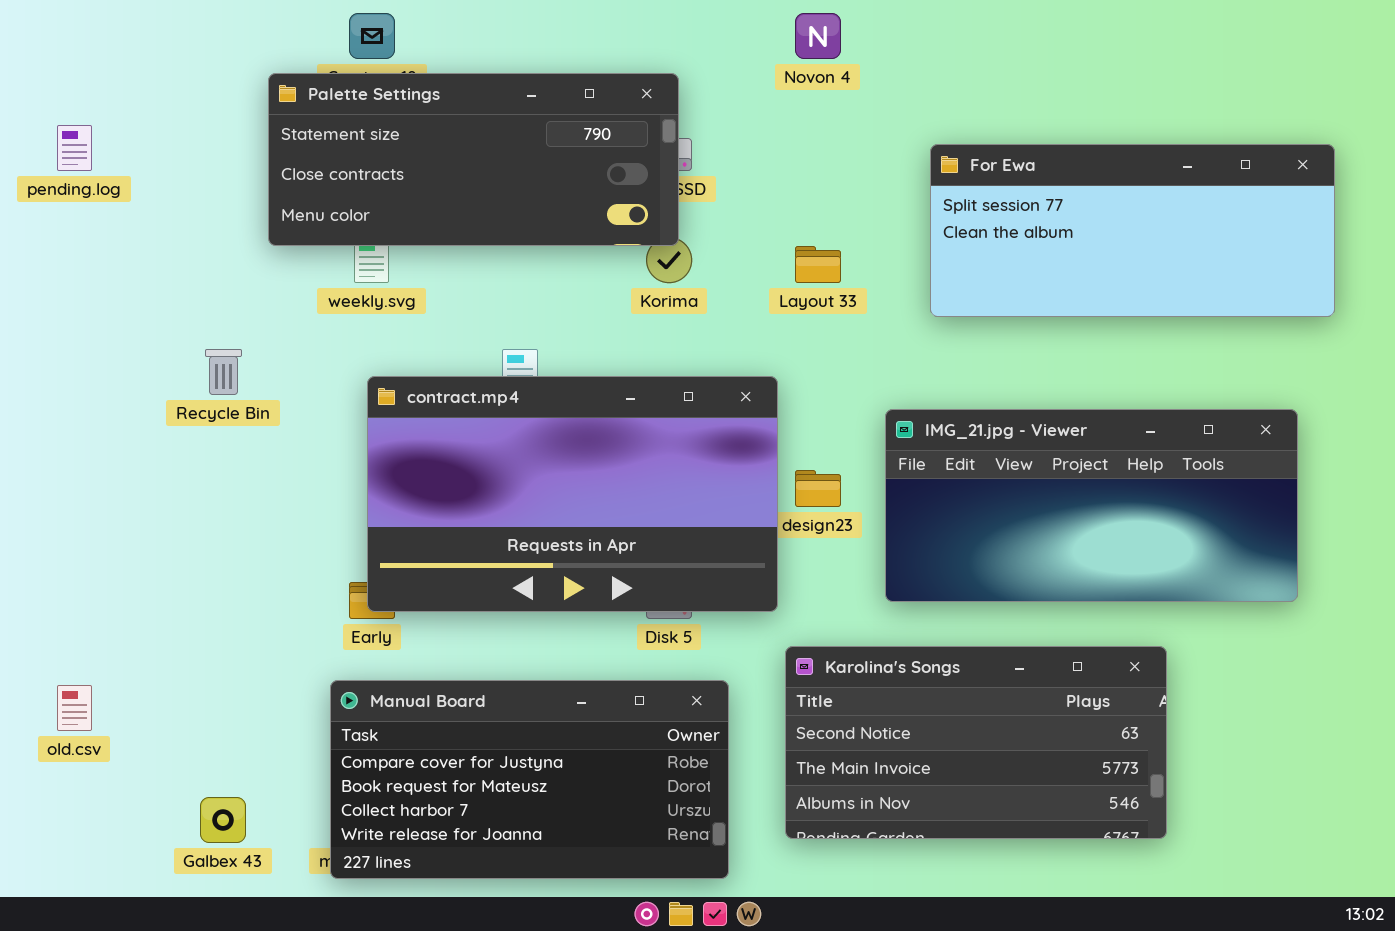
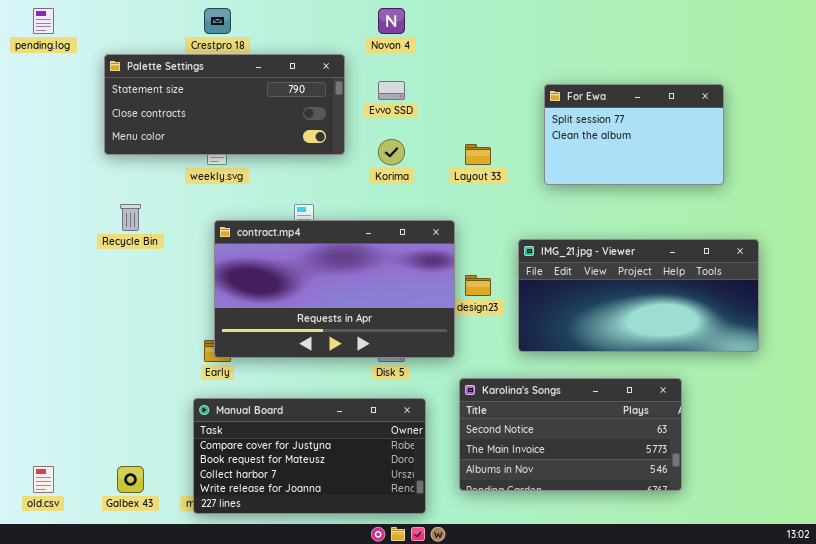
Novon 4: [795,13,841,59] -> [378,8,405,34], moved
Palette Settings: [268,73,679,246] -> [104,54,345,155], moved
pending.log: [57,125,92,171] -> [33,8,54,34], moved
For Ewa: [930,144,1335,317] -> [544,84,724,185], resized
old.csv: [57,685,92,731] -> [33,466,54,493], moved

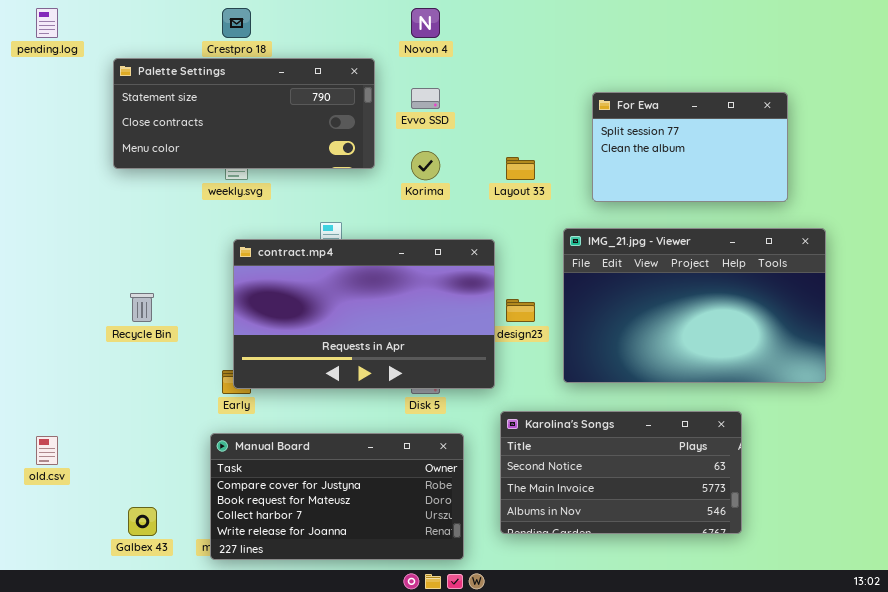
Recycle Bin: [120,204,141,231] -> [130,293,154,322], moved
IMG_21.jpg - Viewer: [518,239,759,352] -> [563,228,826,383], resized
old.csv: [33,466,54,493] -> [36,436,58,465], moved

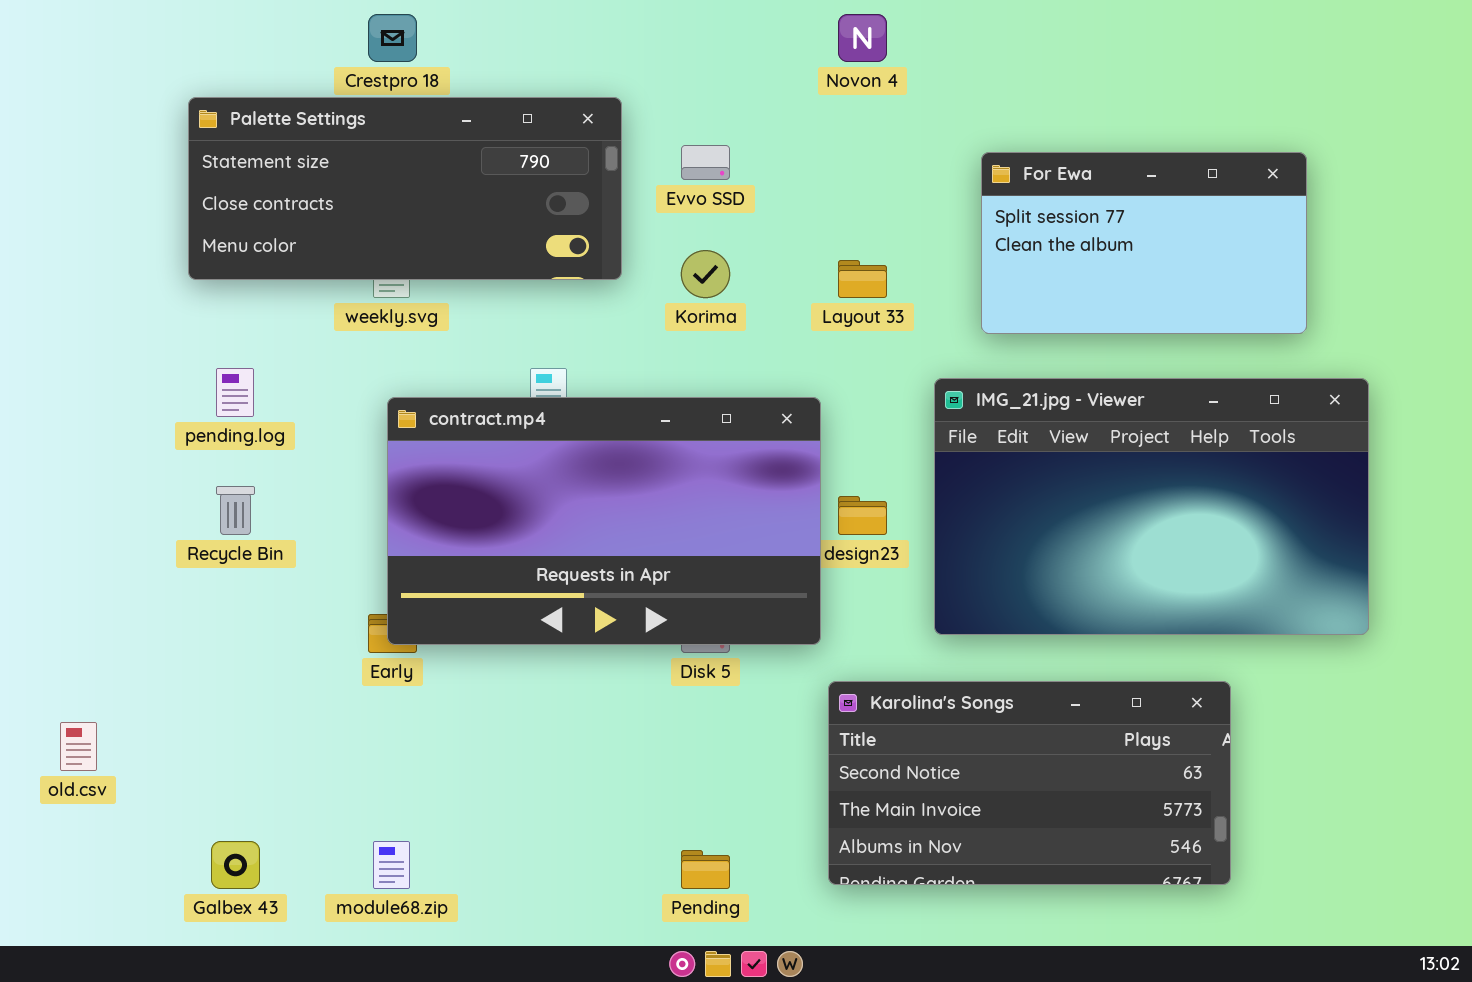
pending.log: [36,8,58,38] -> [216,368,254,417], moved
Novon 4: [411,8,440,38] -> [838,14,887,62], moved
Manual Board: [210,433,464,560] -> none, closed

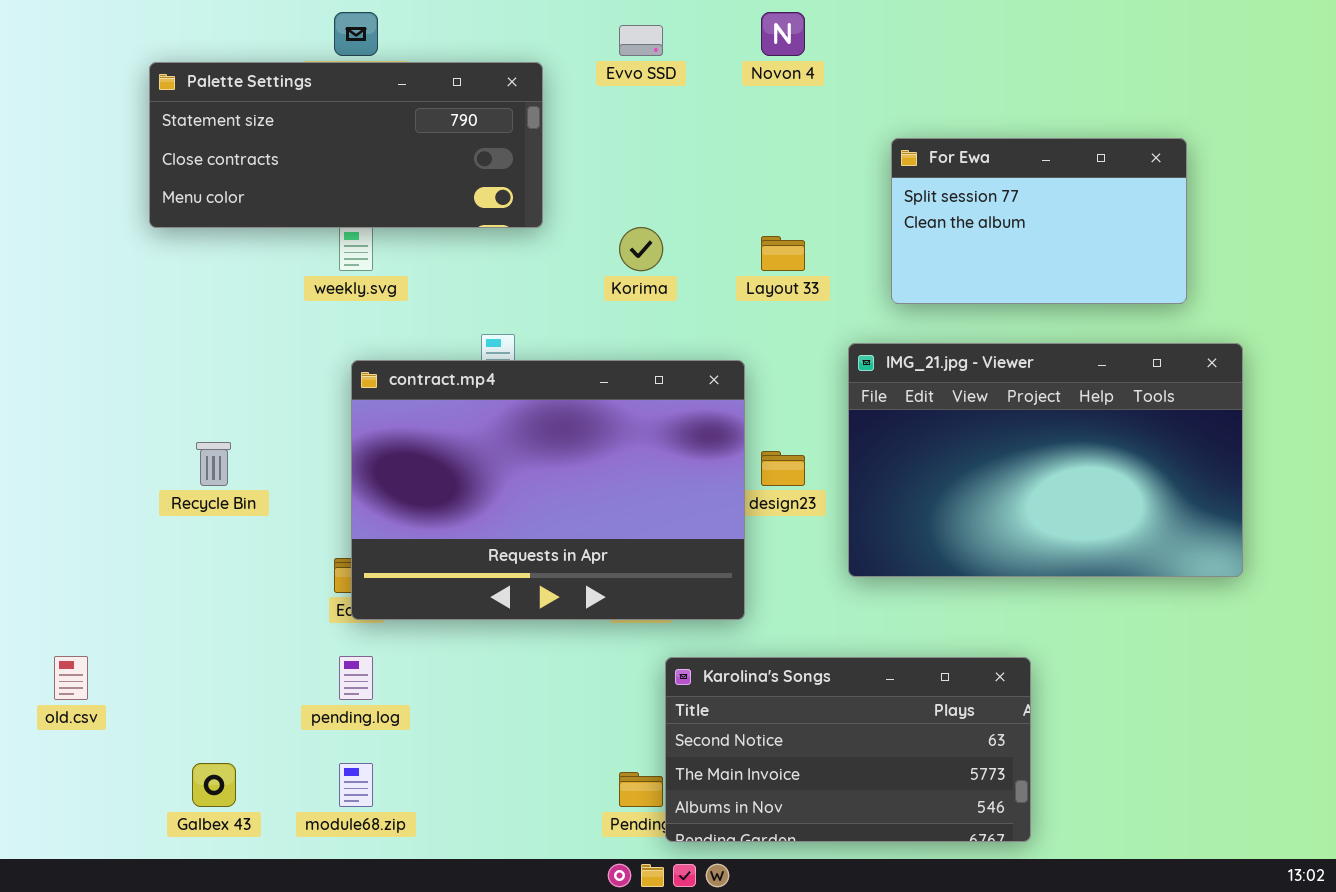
Palette Settings: [188,97,622,280] -> [149,62,543,228], moved
Evvo SSD: [681,145,730,180] -> [619,25,663,56], moved
pending.log: [216,368,254,417] -> [339,656,373,700], moved
contract.mp4: [387,397,821,645] -> [351,360,745,620], resized
Karolina's Songs: [828,681,1231,885] -> [665,657,1031,842], moved

